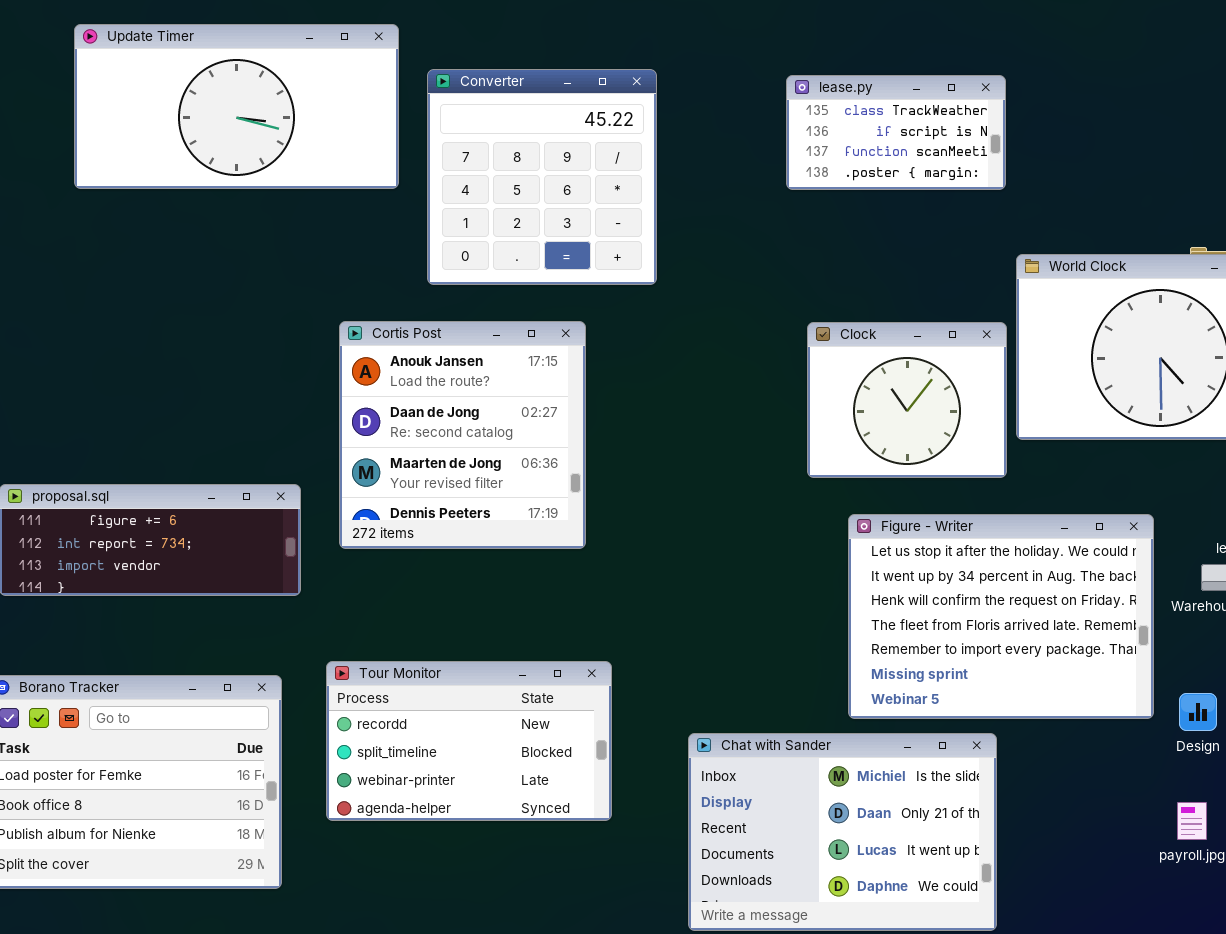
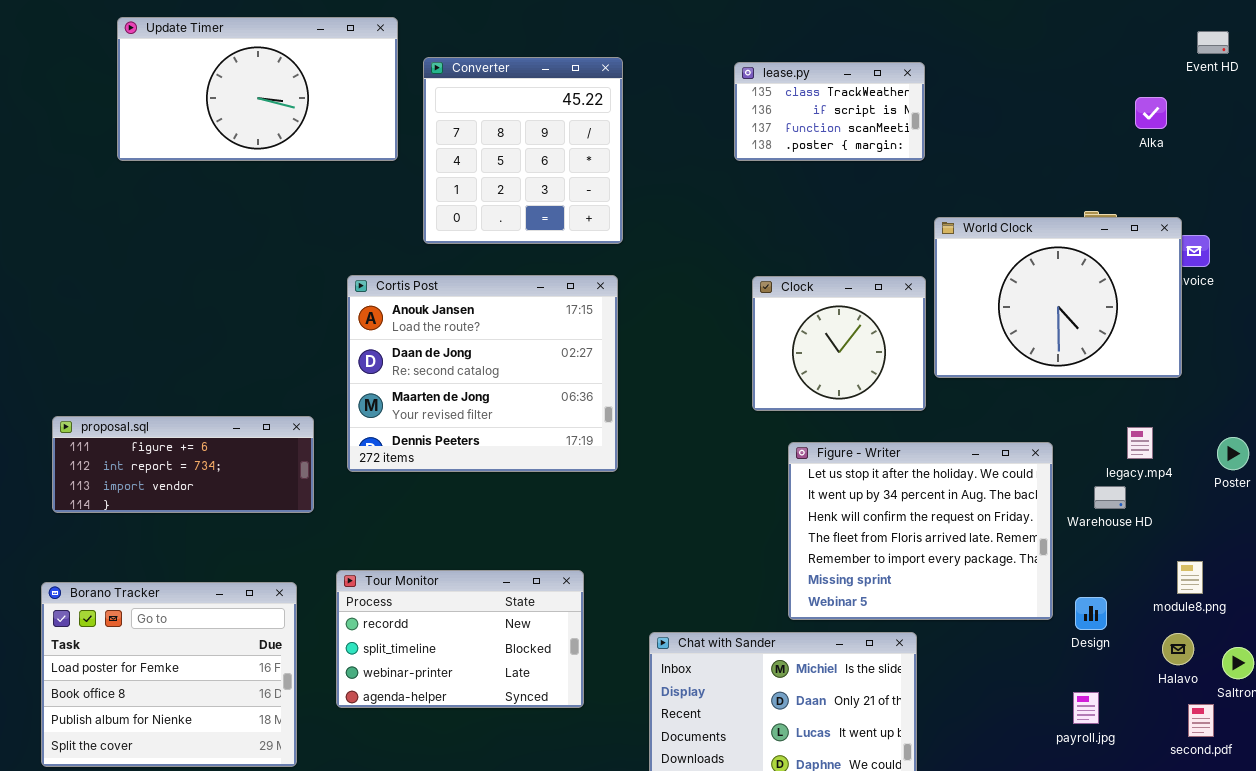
Cortis Post: [339,321,586,549] -> [347,275,618,472], resized

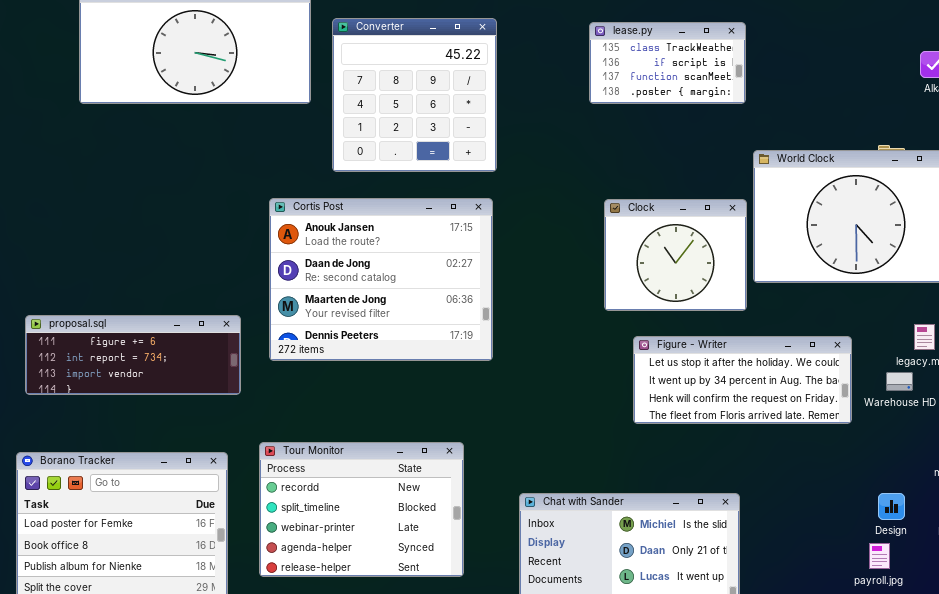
Figure - Writer: [788,442,1053,620] -> [633,336,852,424], resized
Tour Monitor: [336,570,584,708] -> [259,442,464,577], resized
Design: [1075,597,1107,630] -> [878,493,905,520], moved

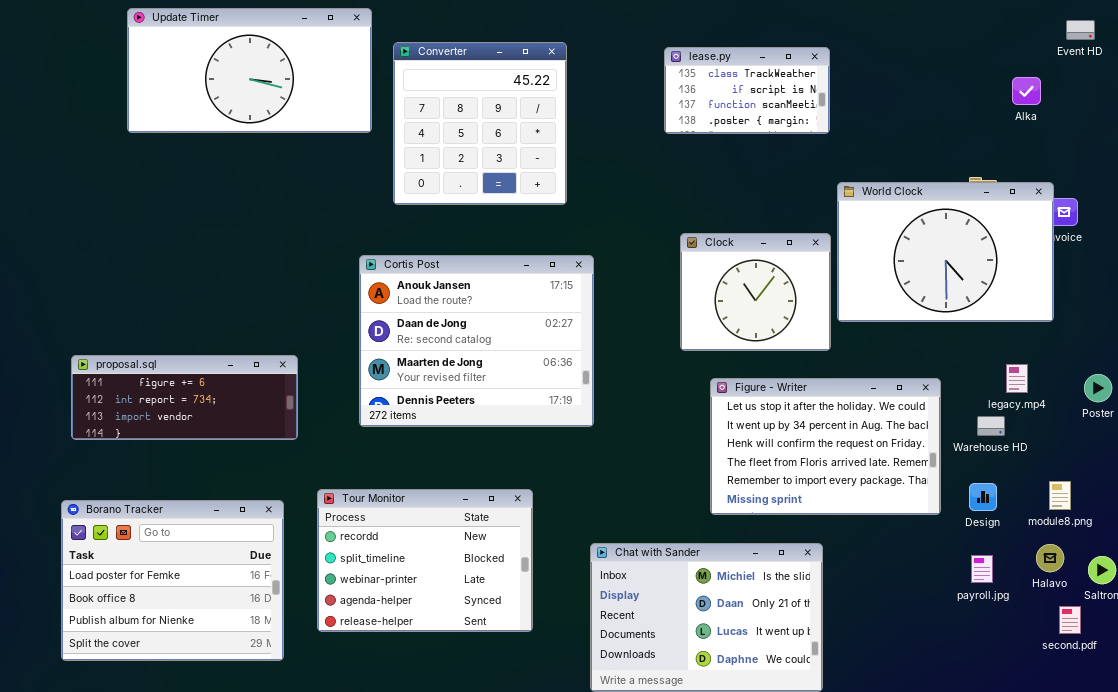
Cortis Post: [269,198,493,361] -> [359,255,594,427], moved
Figure - Writer: [633,336,852,424] -> [710,378,941,515], resized
Design: [878,493,905,520] -> [969,483,997,511], moved
payroll.jpg: [869,543,890,569] -> [971,555,993,583], moved

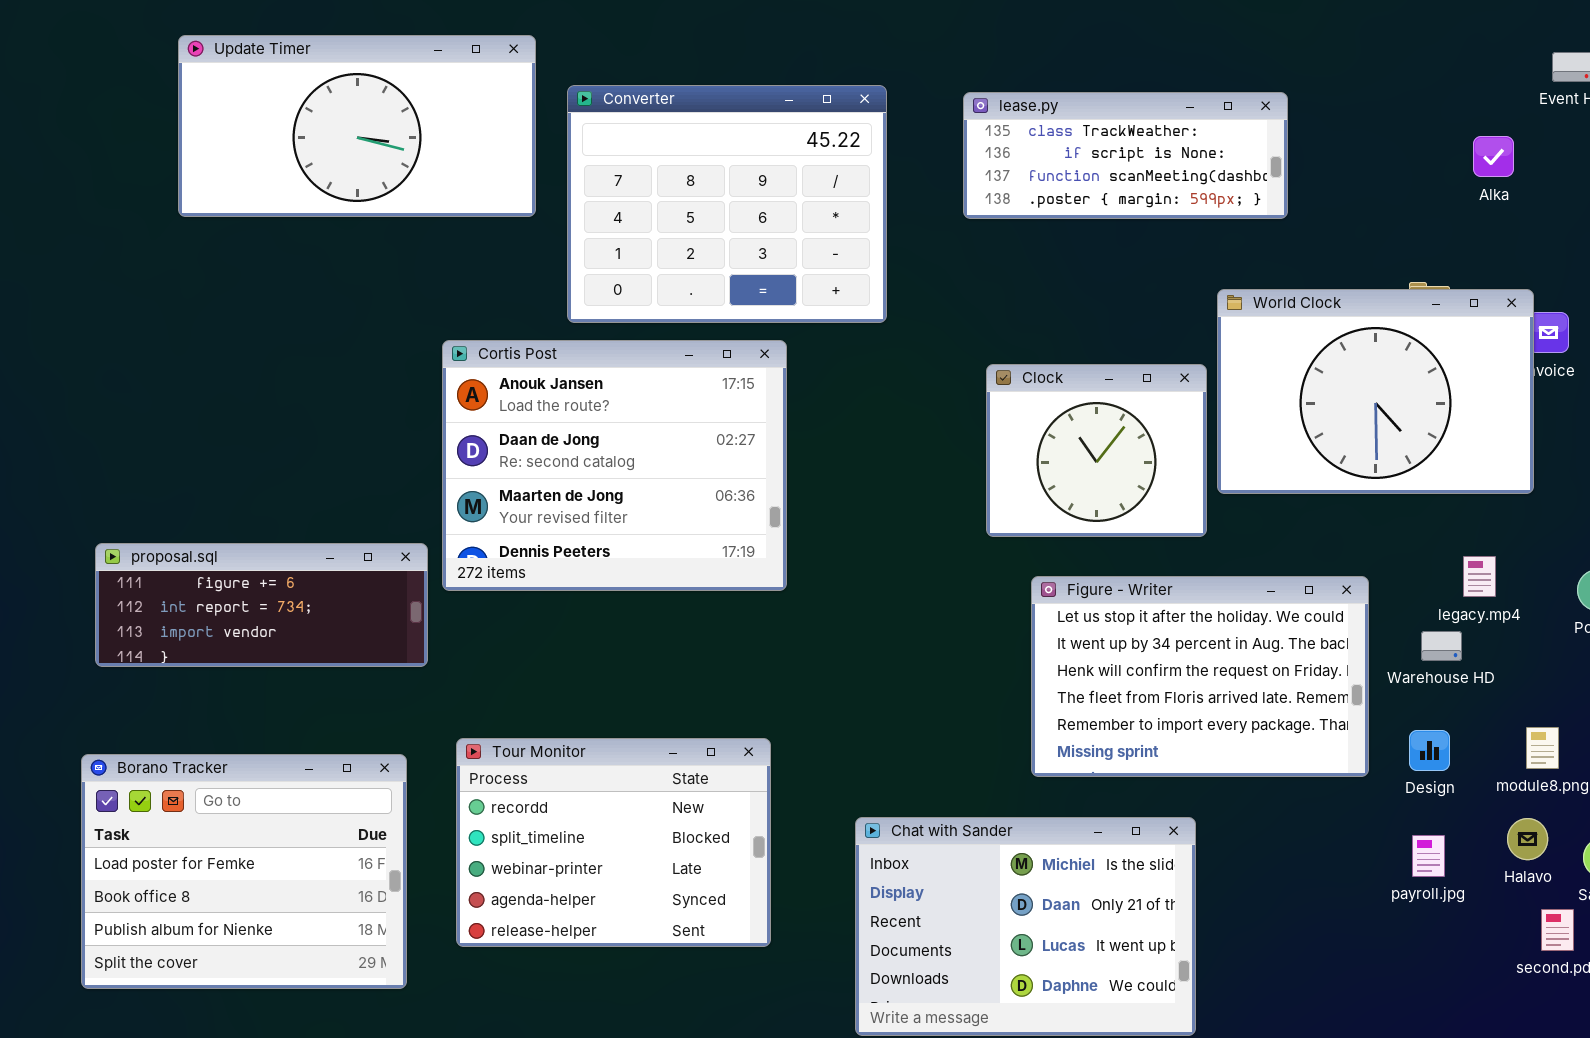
Converter: [393,42,567,205] -> [567,85,887,323], resized
lease.py: [664,47,830,134] -> [963,92,1288,219], resized
Cortis Post: [359,255,594,427] -> [442,340,787,591], moved

